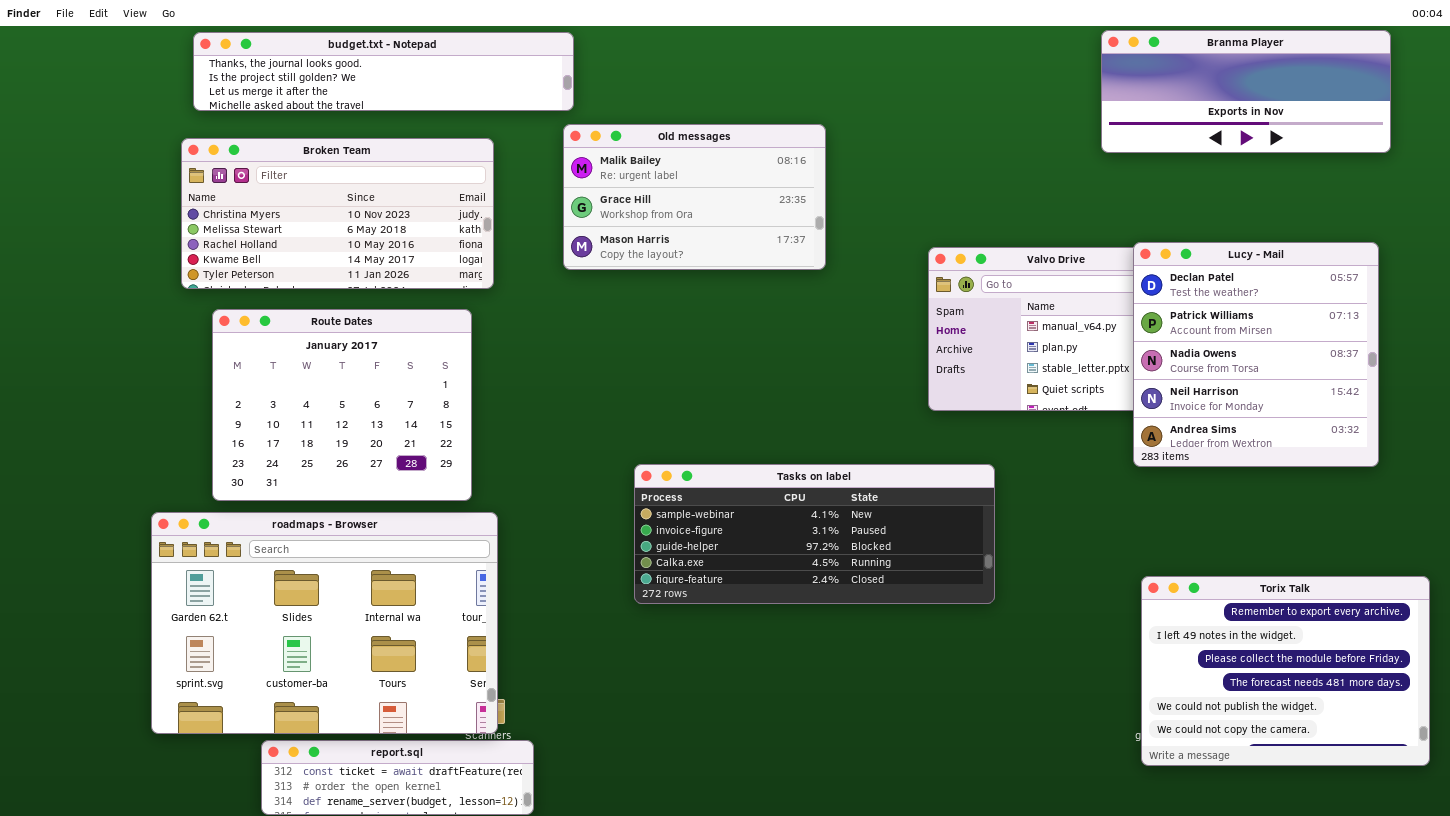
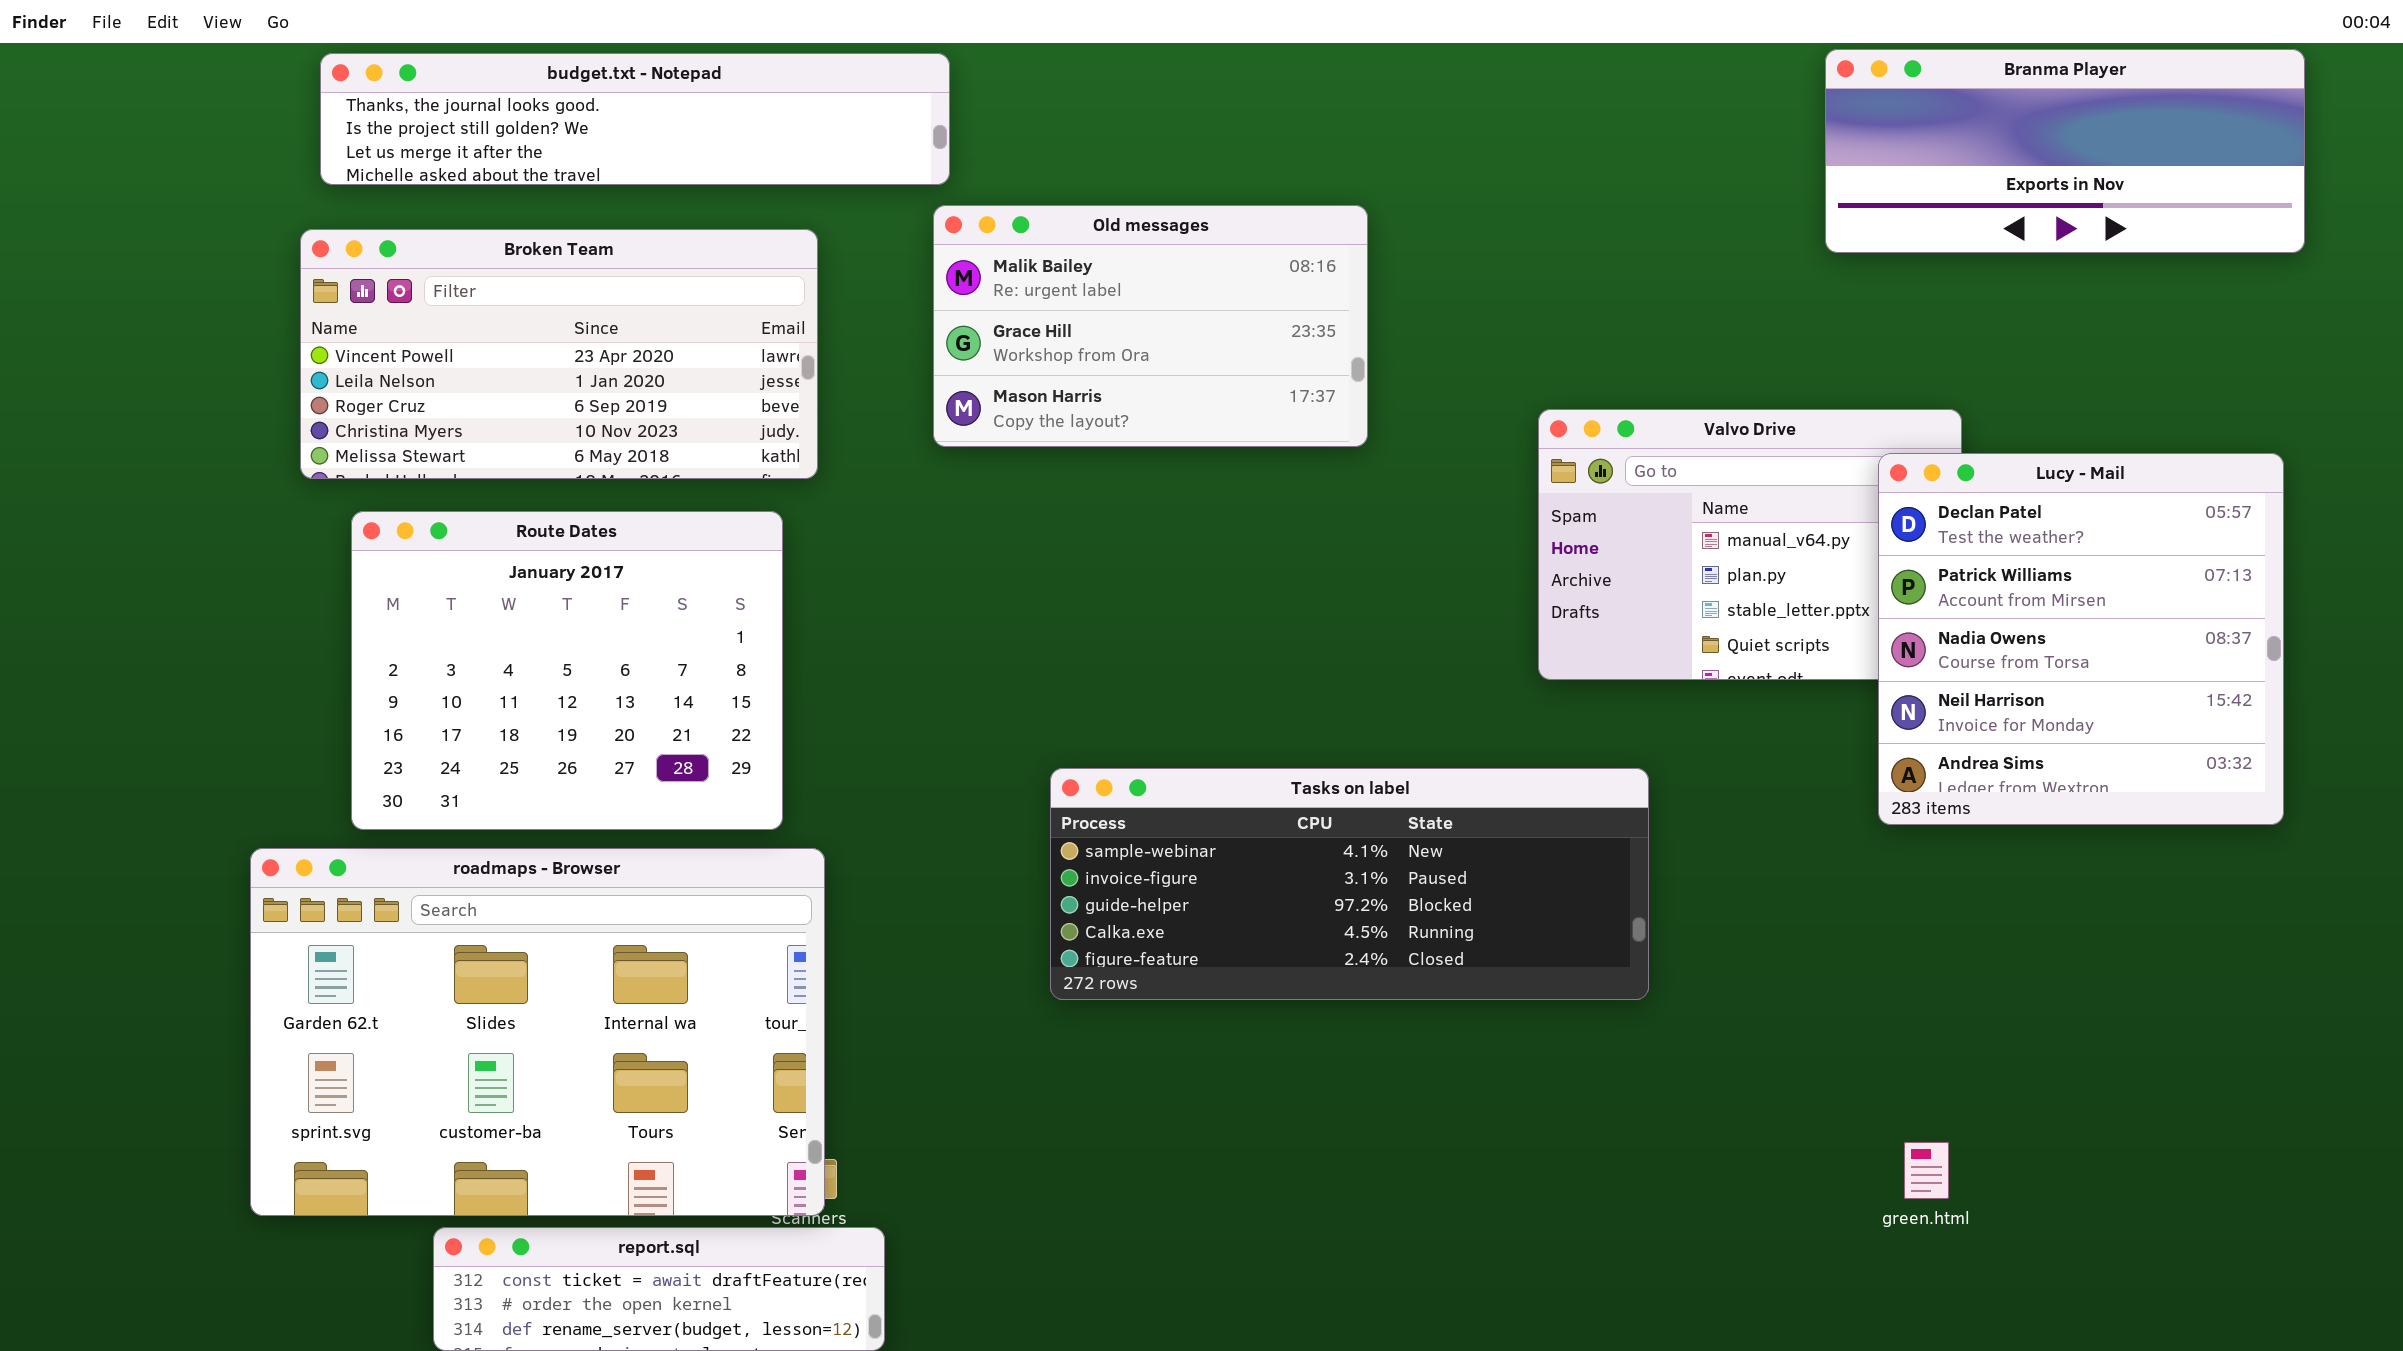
Broken Team: [181,138,494,289] -> [300,229,818,479], scrolled up 3 rows
Lucy - Mail: [1133,242,1379,467] -> [1878,453,2284,825], moved
Torix Talk: [1141,576,1430,766] -> none, closed

